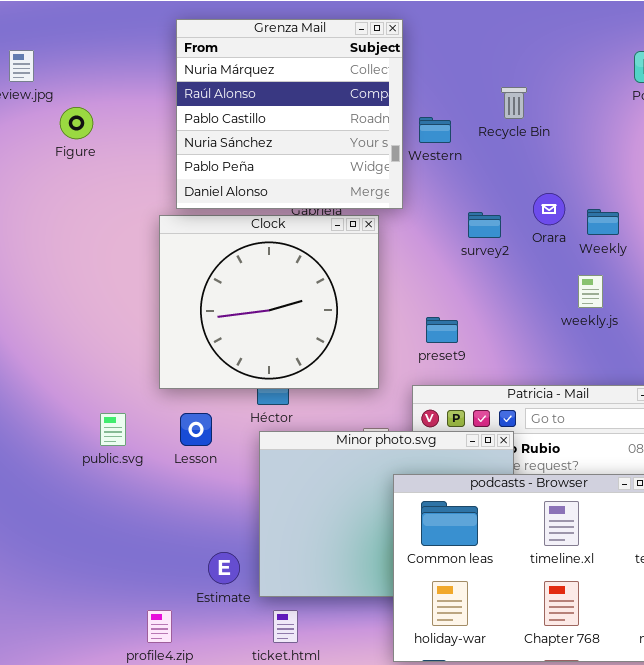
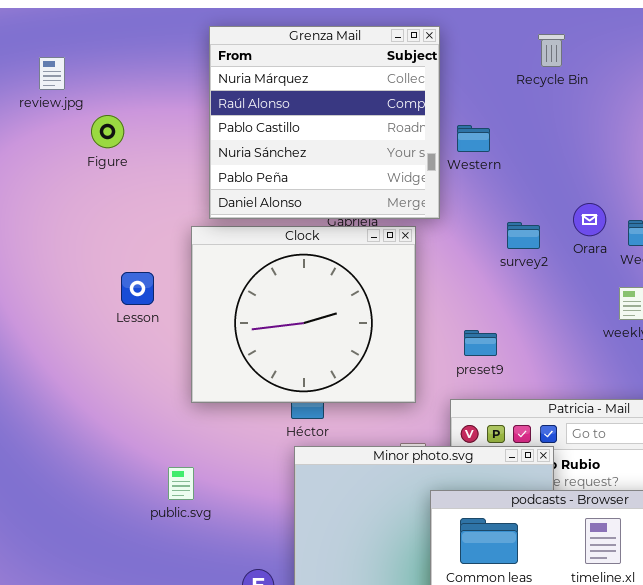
Recycle Bin: [501,87,527,119] -> [538,34,565,67], moved
public.svg: [100,413,126,446] -> [168,467,194,500], moved
Lesson: [180,413,212,446] -> [121,272,154,305], moved

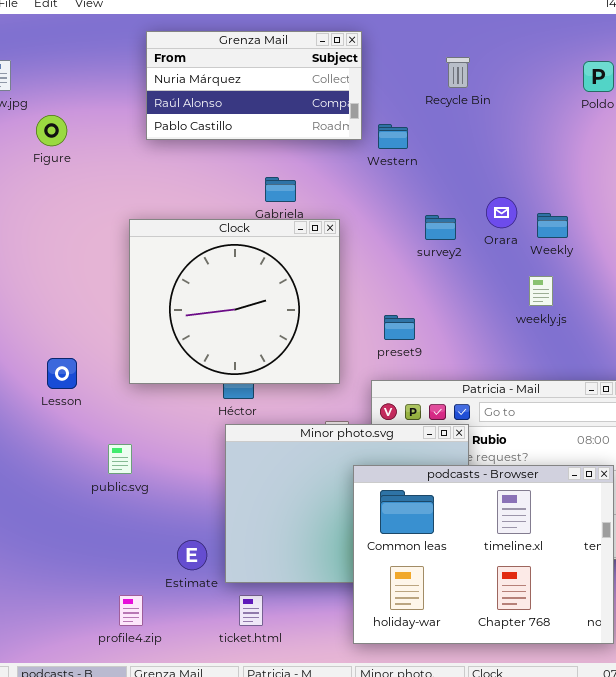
Grenza Mail: [209,26,440,219] -> [146,31,362,140], resized
Recycle Bin: [538,34,565,67] -> [446,57,470,88], moved
Lesson: [121,272,154,305] -> [47,358,77,389], moved

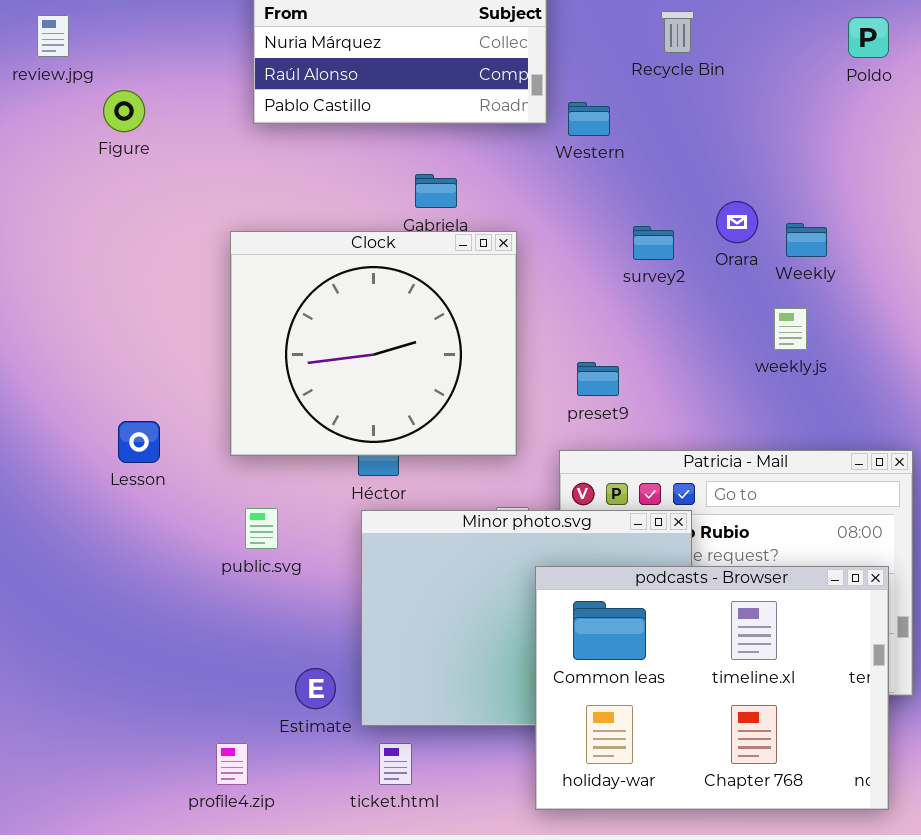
public.svg: [108,444,132,474] -> [245,508,278,549], moved

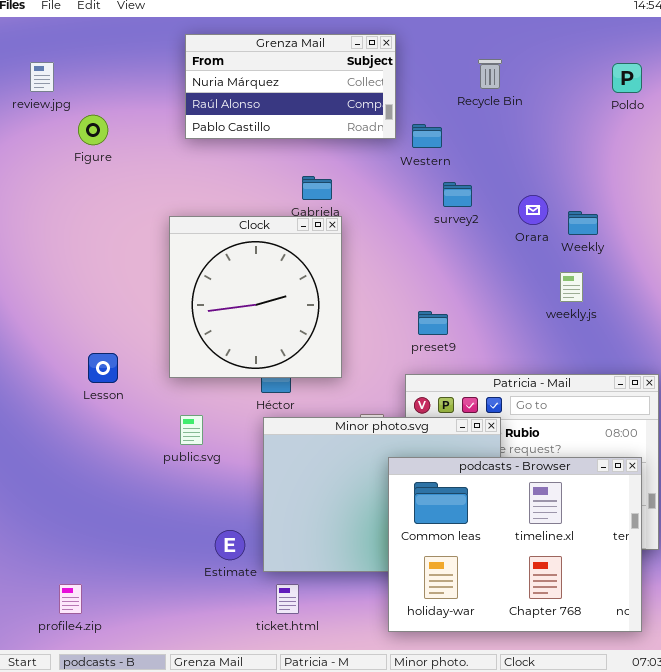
survey2: [633,226,674,260] -> [443,182,472,207], moved
Clock: [230,231,517,456] -> [169,216,342,378], resized
profile4.zip: [216,743,248,785] -> [59,584,82,614], moved

